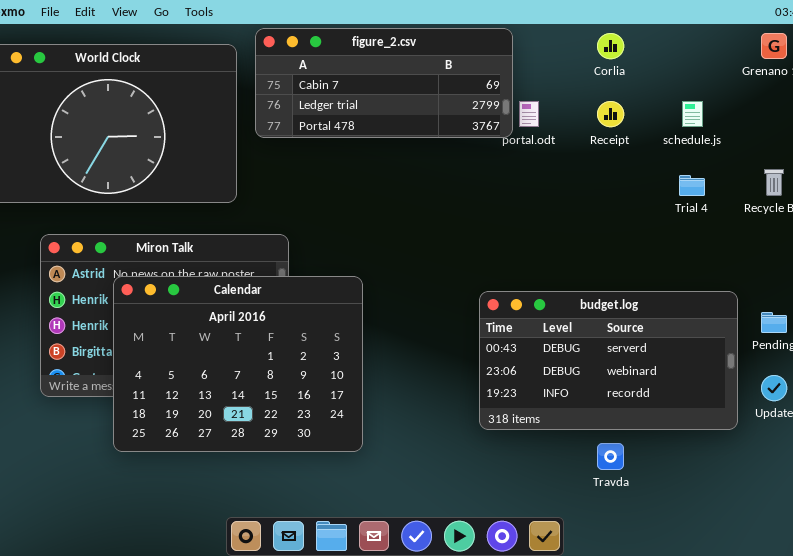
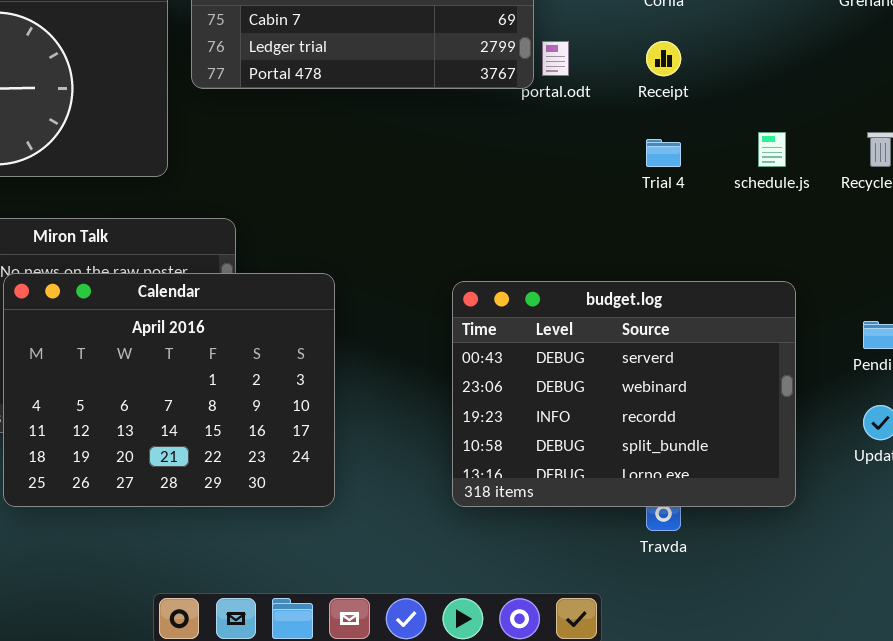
schedule.js: [682,101,703,127] -> [758,132,786,167], moved
Trial 4: [679,175,705,196] -> [646,139,681,167], moved
budget.log: [479,291,738,430] -> [452,281,796,507], moved, resized

